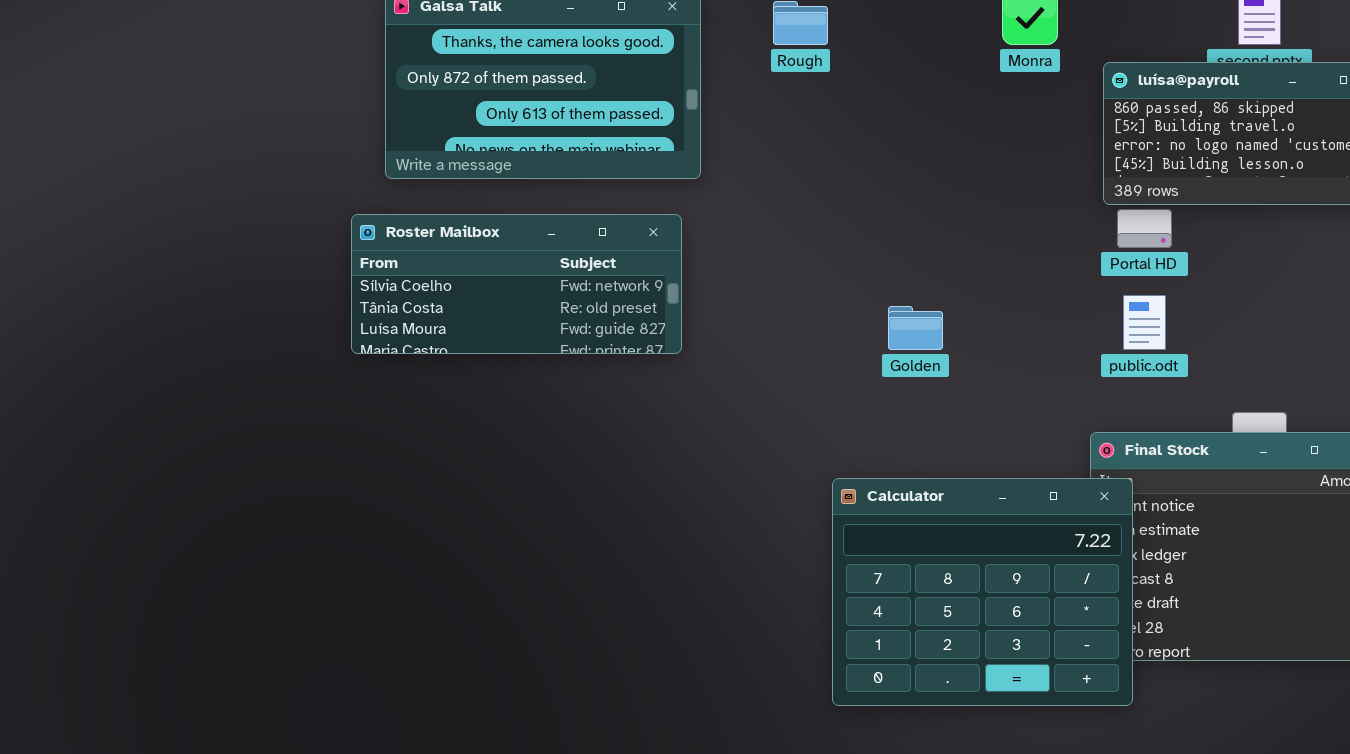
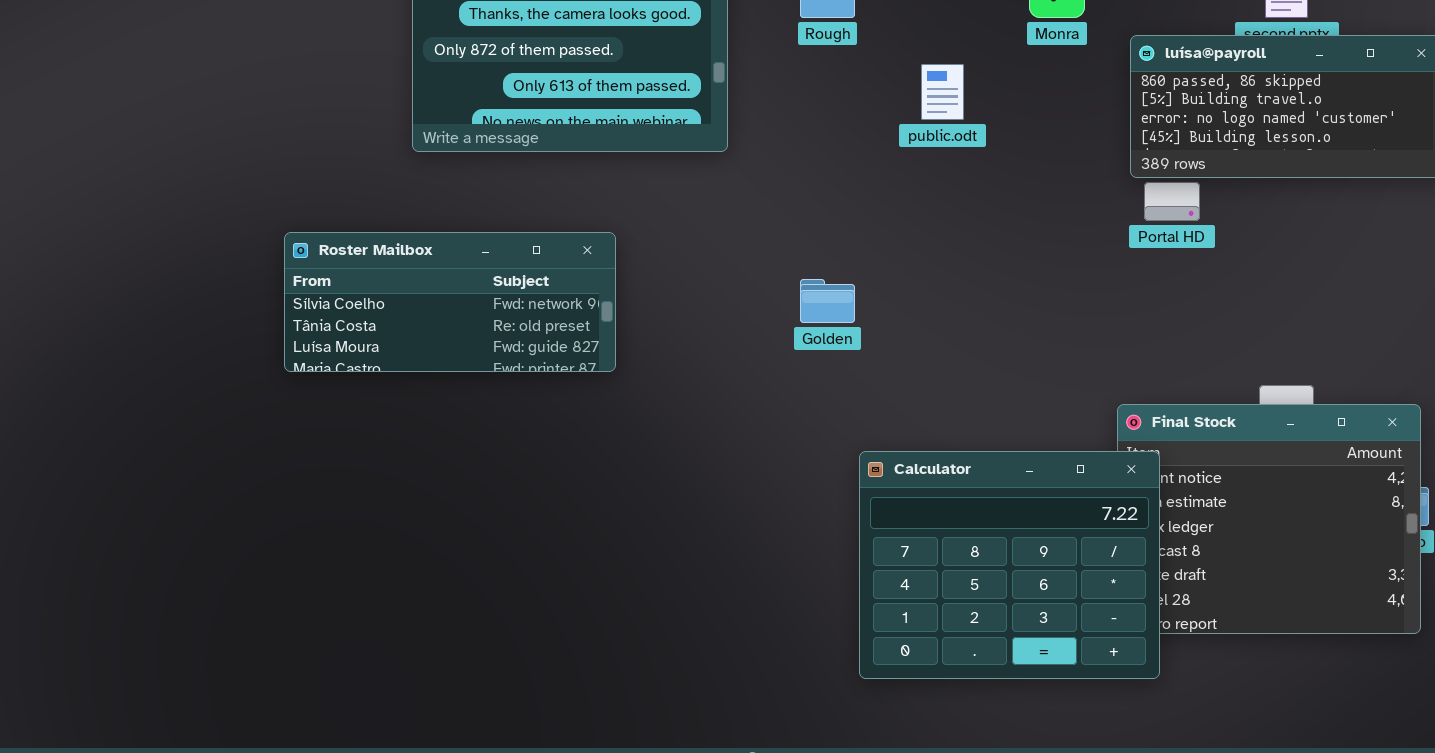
Roster Mailbox: [351,214,682,354] -> [284,232,616,372], moved
public.odt: [1123,295,1166,350] -> [921,64,964,120], moved
Golden: [888,306,943,350] -> [800,279,855,323], moved

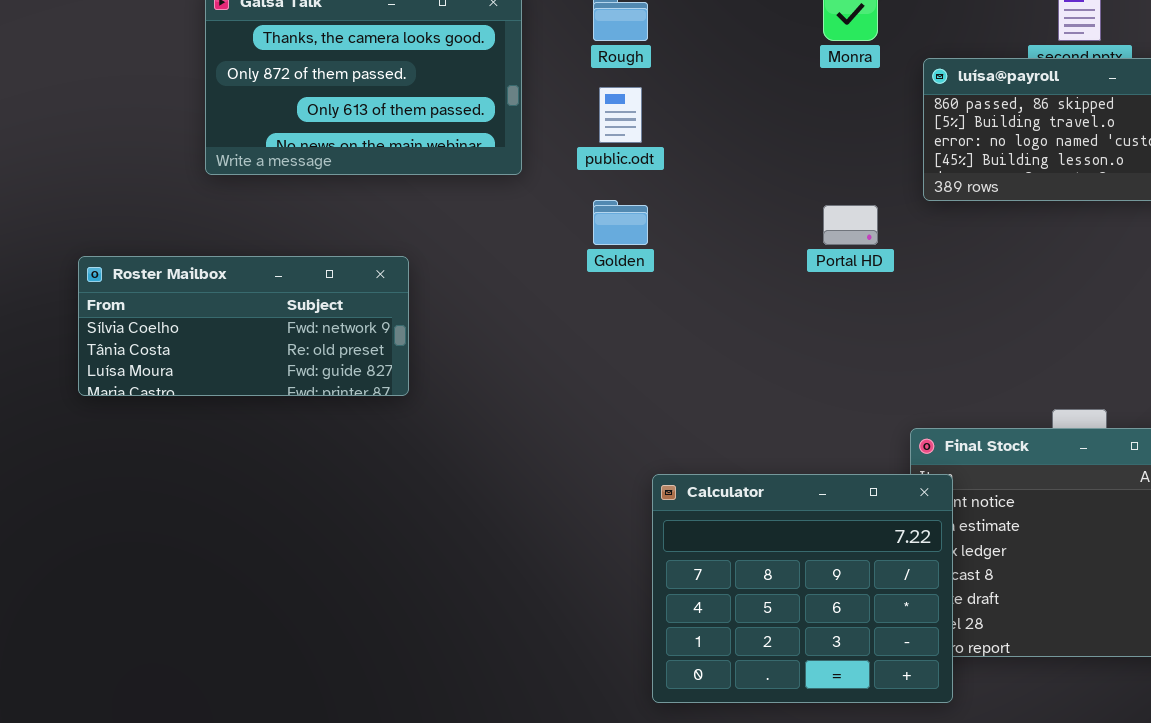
public.odt: [921,64,964,120] -> [599,87,642,143], moved
Portal HD: [1144,182,1200,221] -> [823,205,878,245], moved
Golden: [800,279,855,323] -> [593,200,648,245], moved

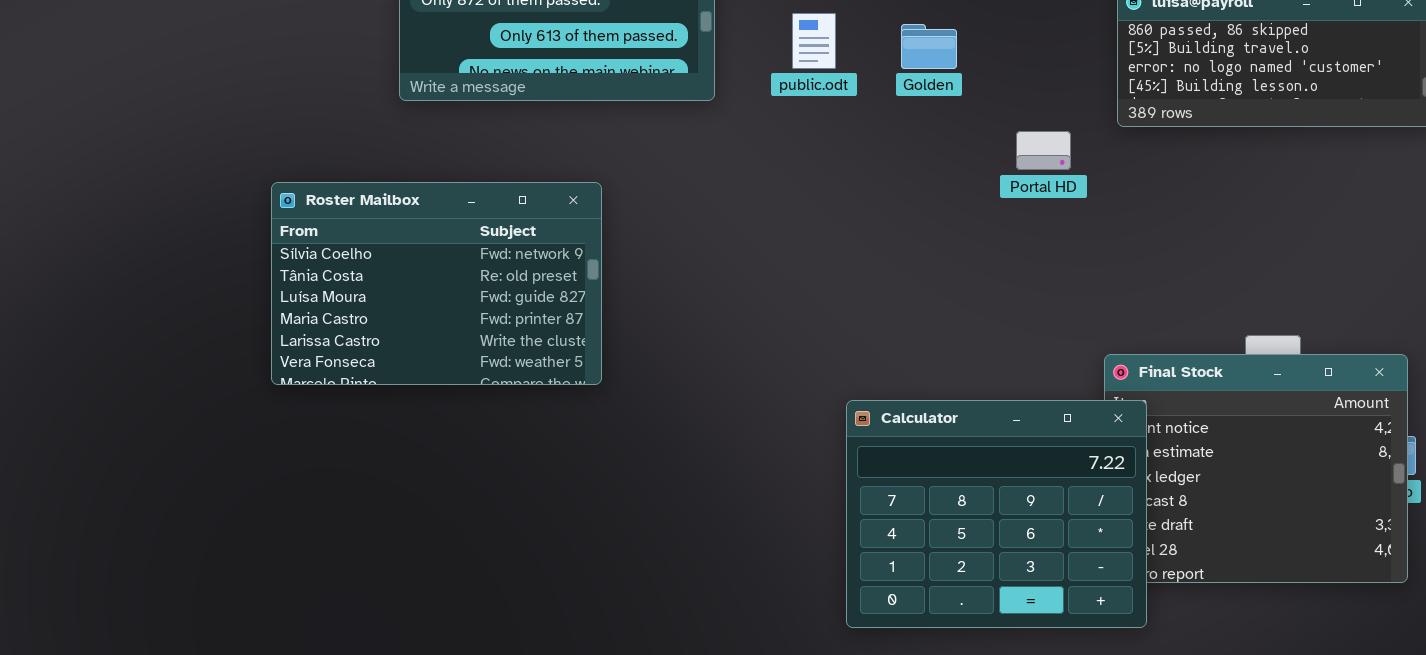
Golden: [593,200,648,245] -> [901,24,957,69], moved
Roster Mailbox: [78,256,409,396] -> [271,182,602,385], resized

